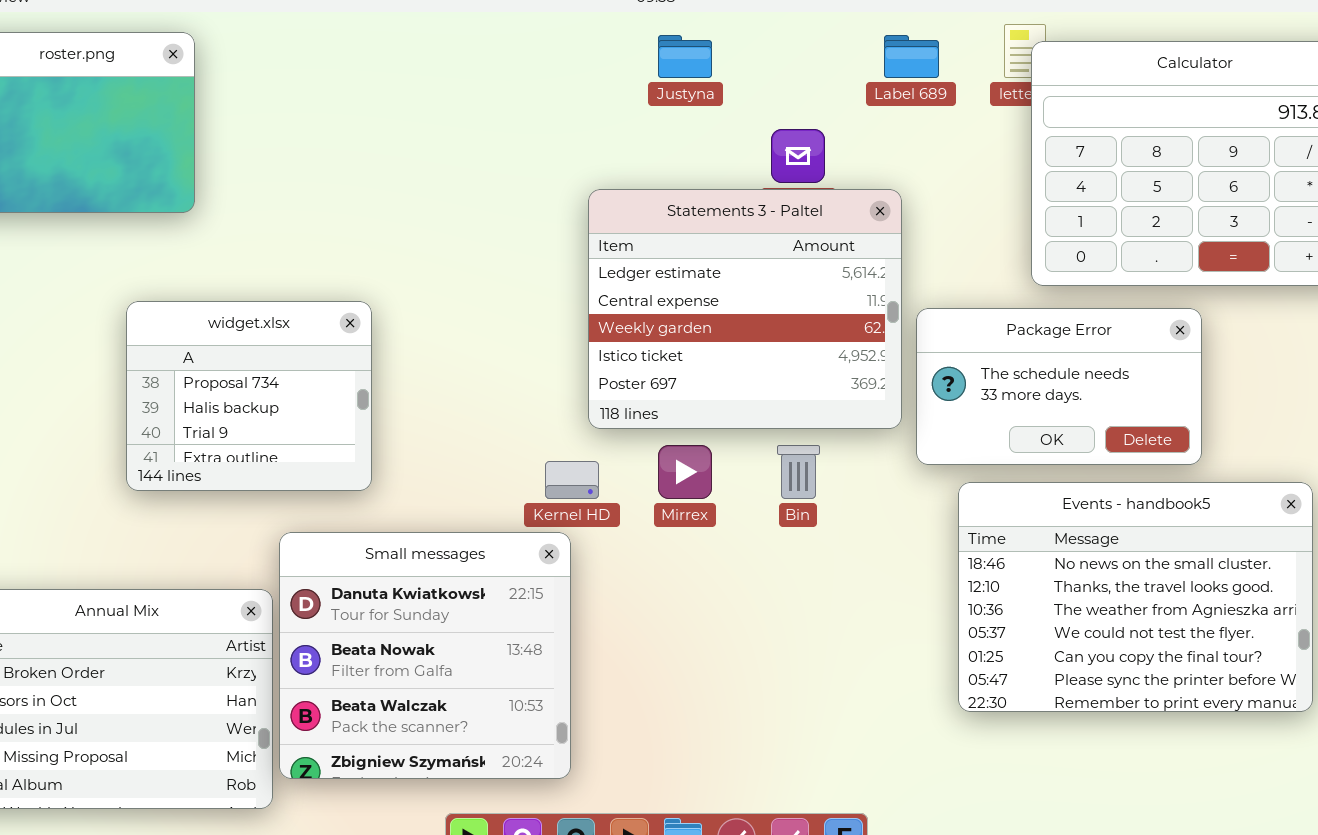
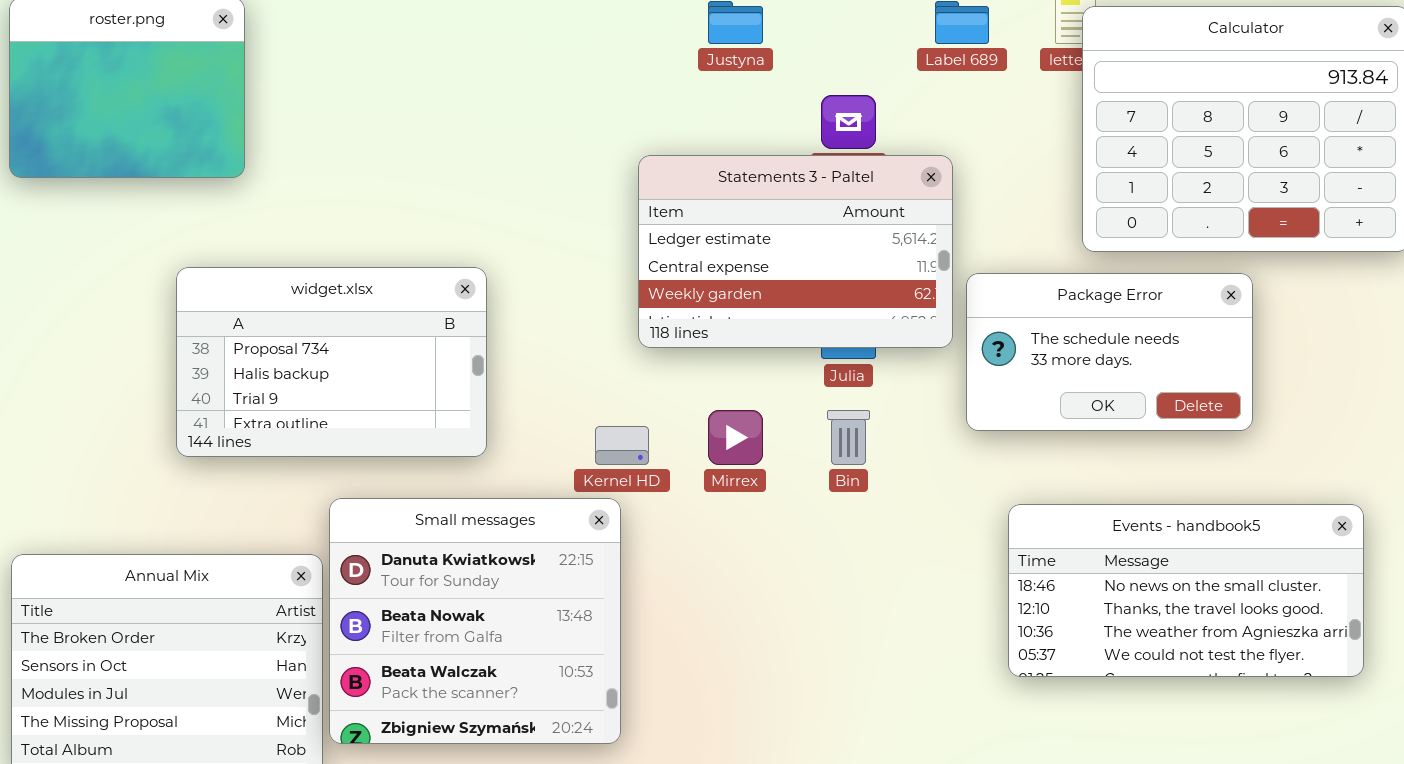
Statements 3 - Paltel: [588,189,902,429] -> [638,155,953,348], resized
widget.xlsx: [126,301,372,491] -> [176,267,487,457], resized
Events - handbook5: [958,482,1313,712] -> [1008,504,1364,677], resized

